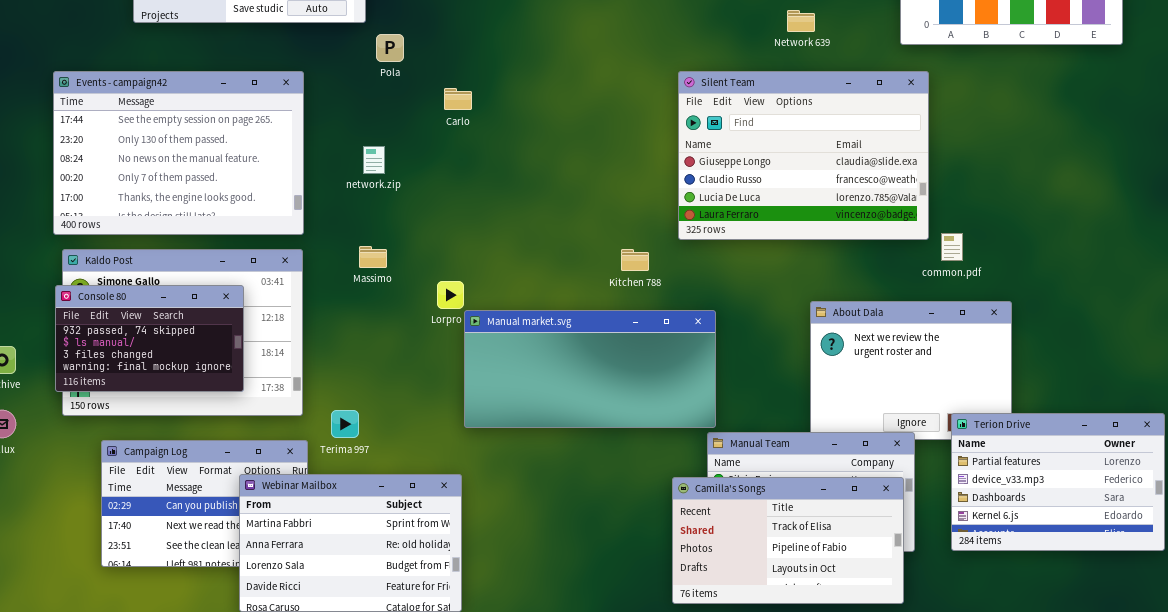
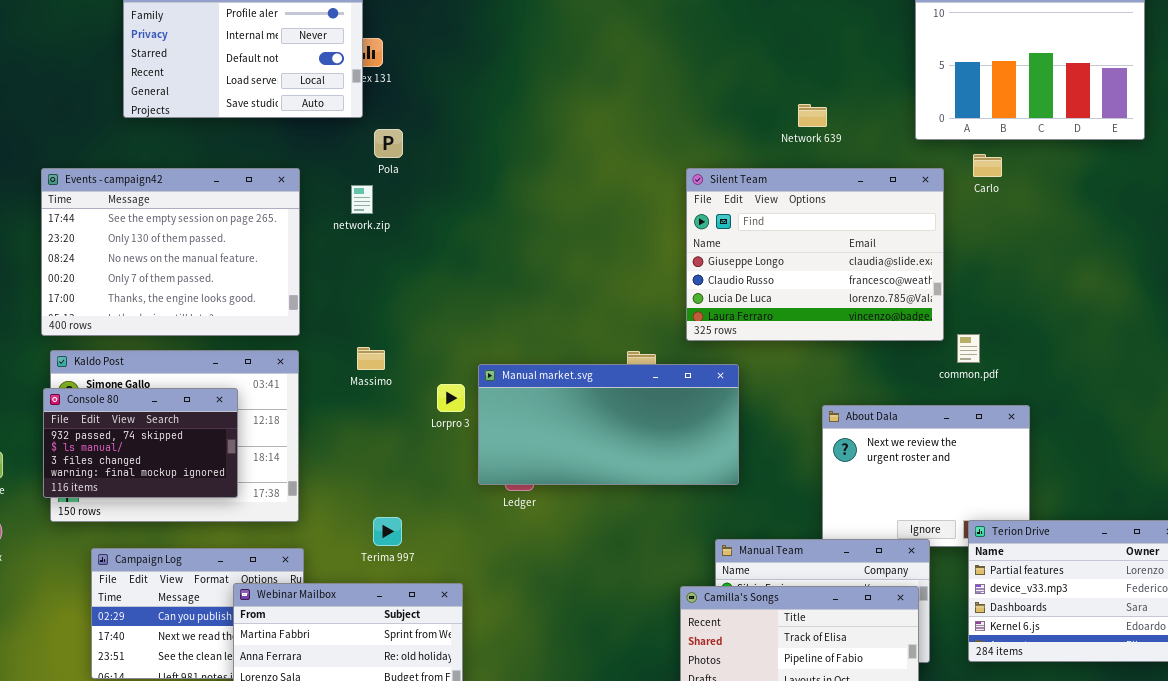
Carlo: [444,88,472,110] -> [973,154,1002,177], moved
network.zip: [363,146,385,174] -> [351,185,373,214], moved
Manual market.svg: [464,310,716,428] -> [478,364,739,485], moved
Terima 997: [331,410,359,438] -> [373,517,402,546], moved

